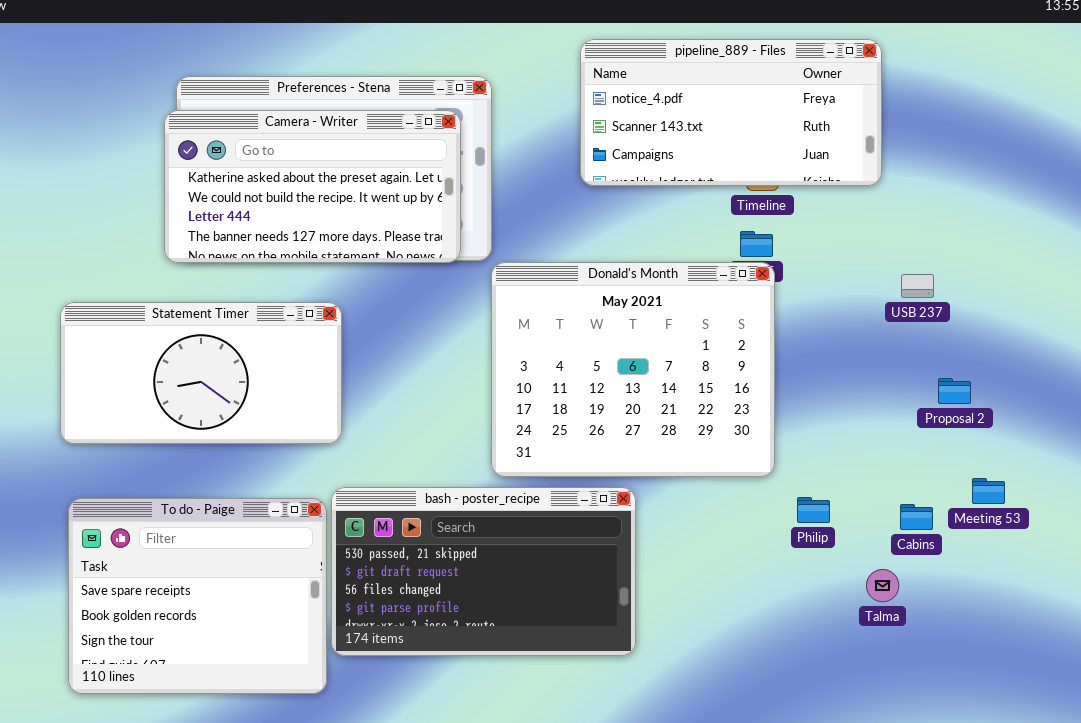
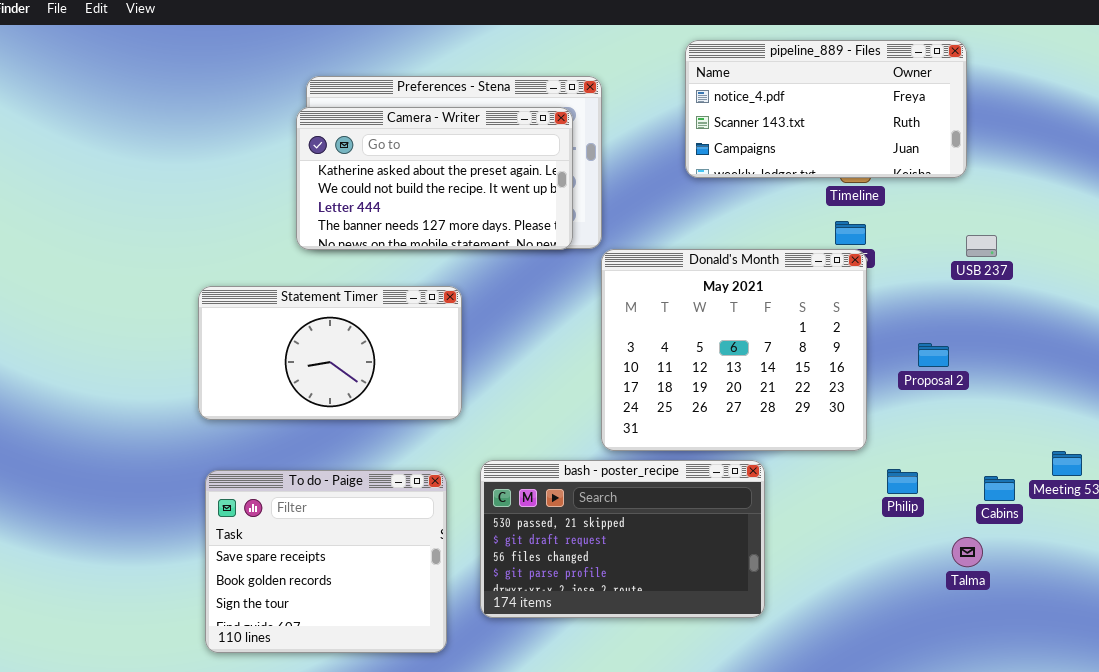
USB 237: [901,274,934,298] -> [966,235,997,257], moved
Proposal 2: [938,378,971,404] -> [918,343,949,367], moved
bash - poster_recipe: [331,487,636,656] -> [480,460,765,618], moved

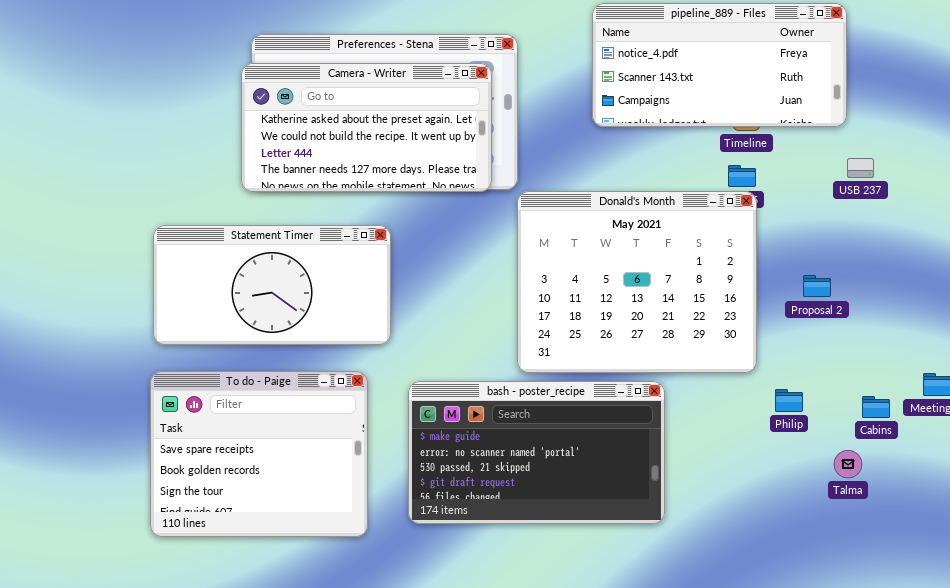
USB 237: [966,235,997,257] -> [847,158,874,178], moved
bash - poster_recipe: [480,460,765,618] -> [408,381,665,524], scrolled up 2 rows
To do - Paige: [205,470,447,653] -> [150,371,368,537], moved

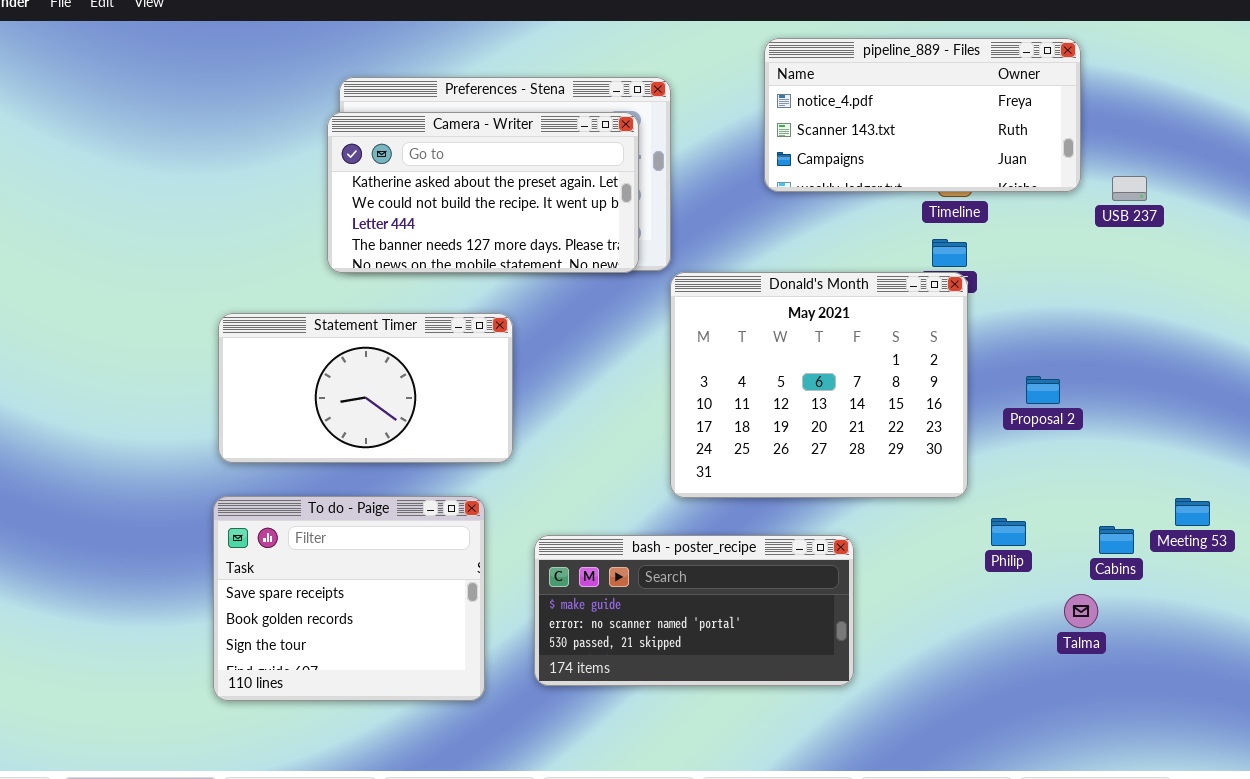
USB 237: [847,158,874,178] -> [1112,176,1147,201], moved
bash - poster_recipe: [408,381,665,524] -> [534,535,854,686], resized

